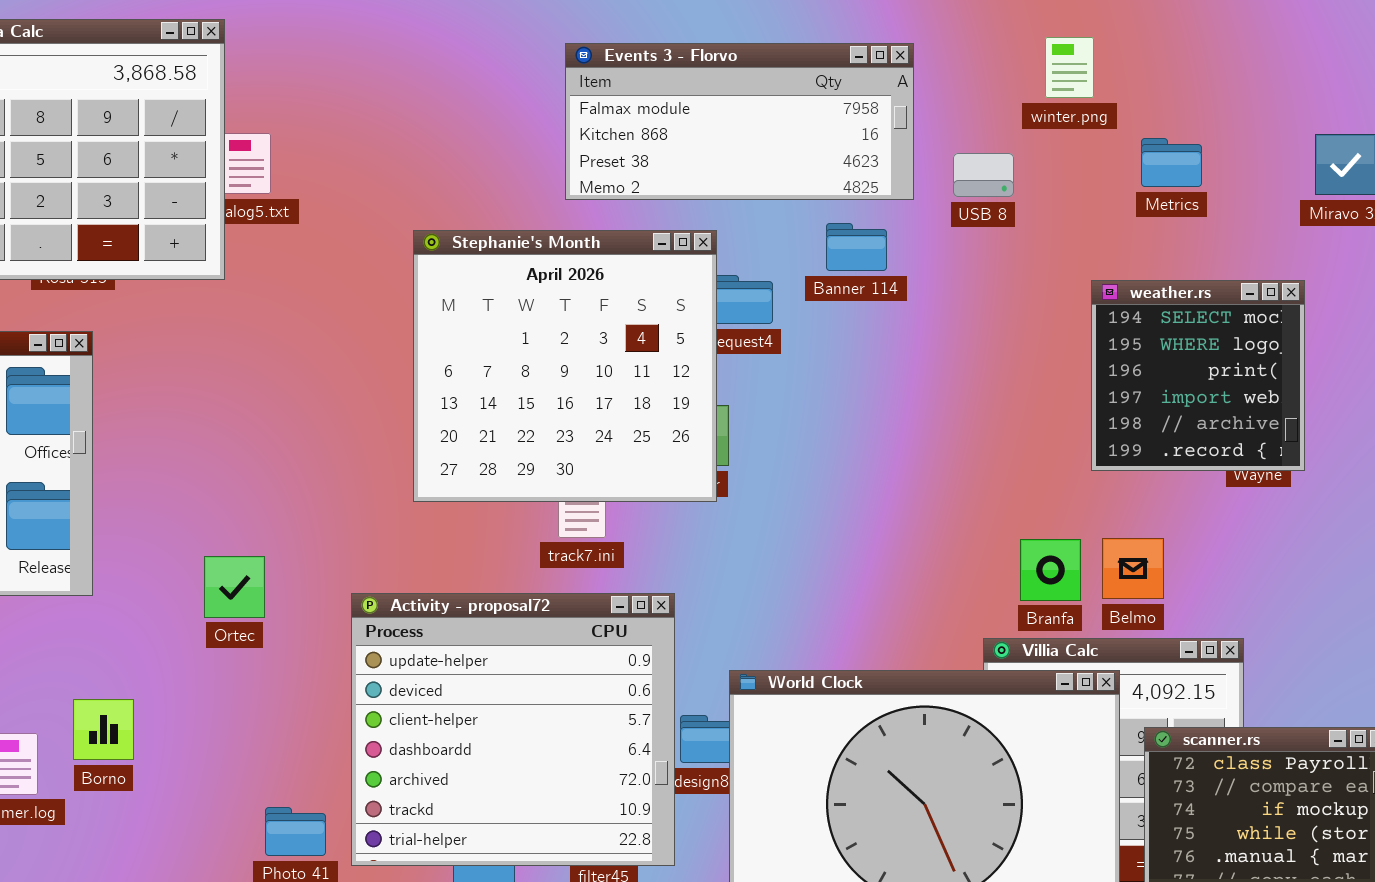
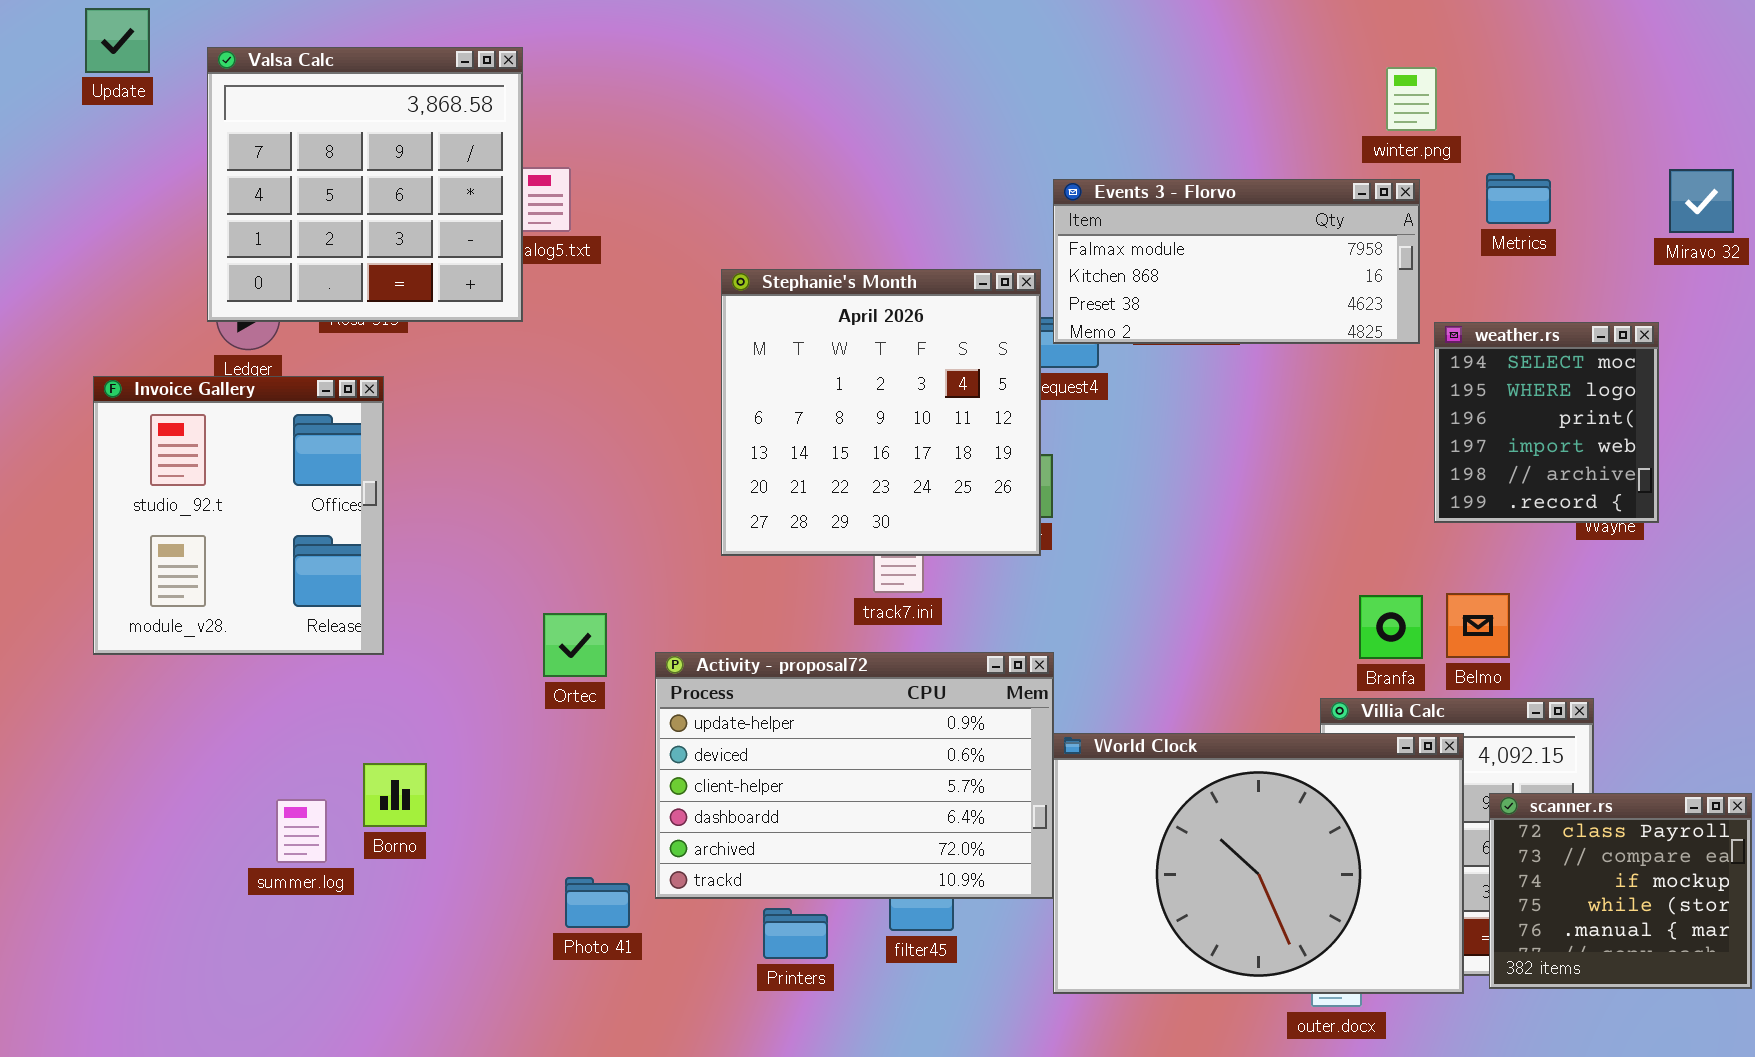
Events 3 - Florvo: [565,43,914,200] -> [1053,179,1420,344], moved
Ortec: [204,556,265,618] -> [543,613,607,677], moved
Activity - proposal72: [351,593,675,866] -> [655,652,1054,899], resized

